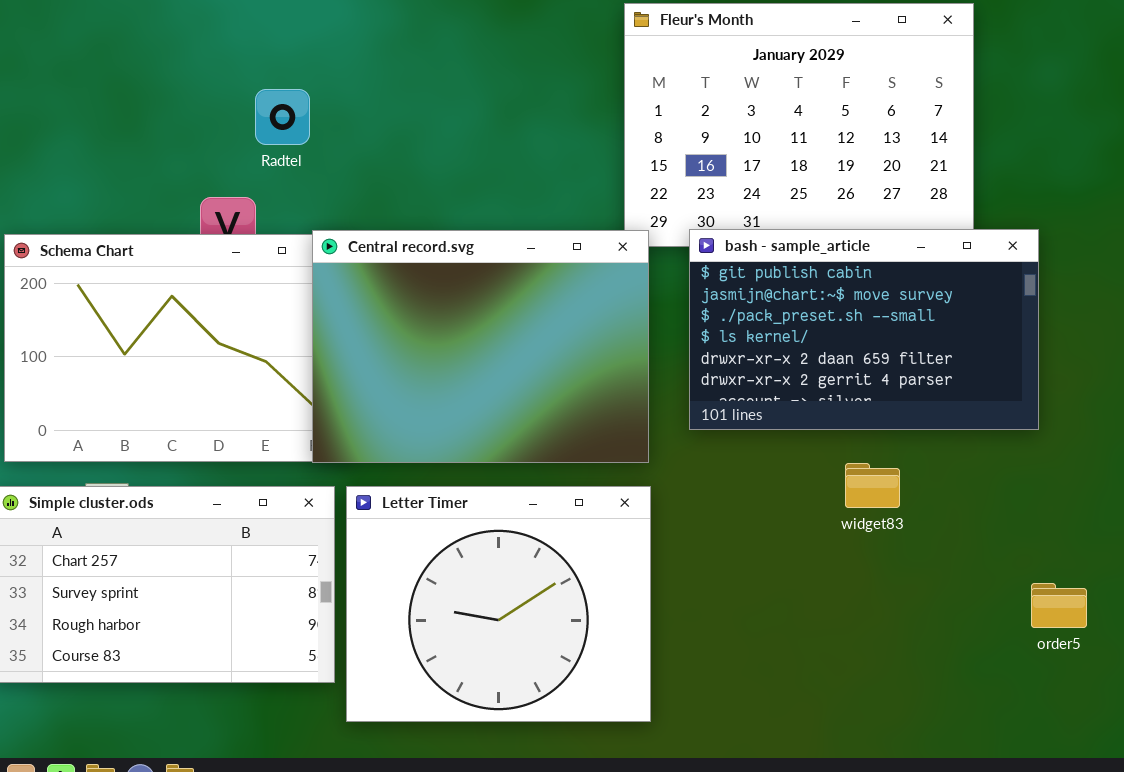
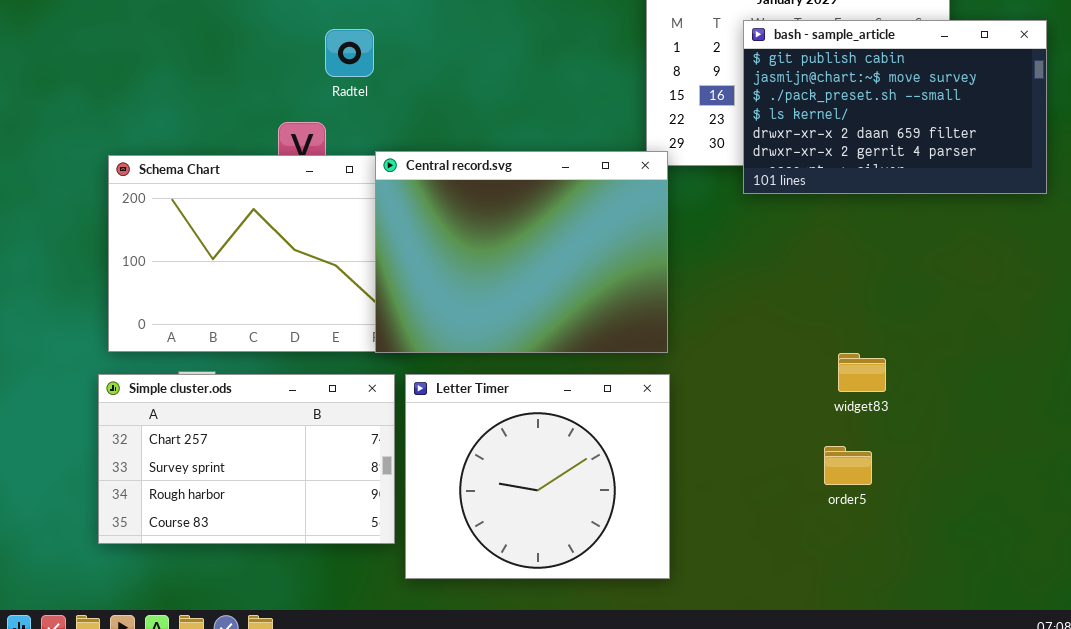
bash - sample_article: [689,229,1039,430] -> [743,20,1047,194], moved
order5: [1031,583,1087,628] -> [824,446,872,485], moved

